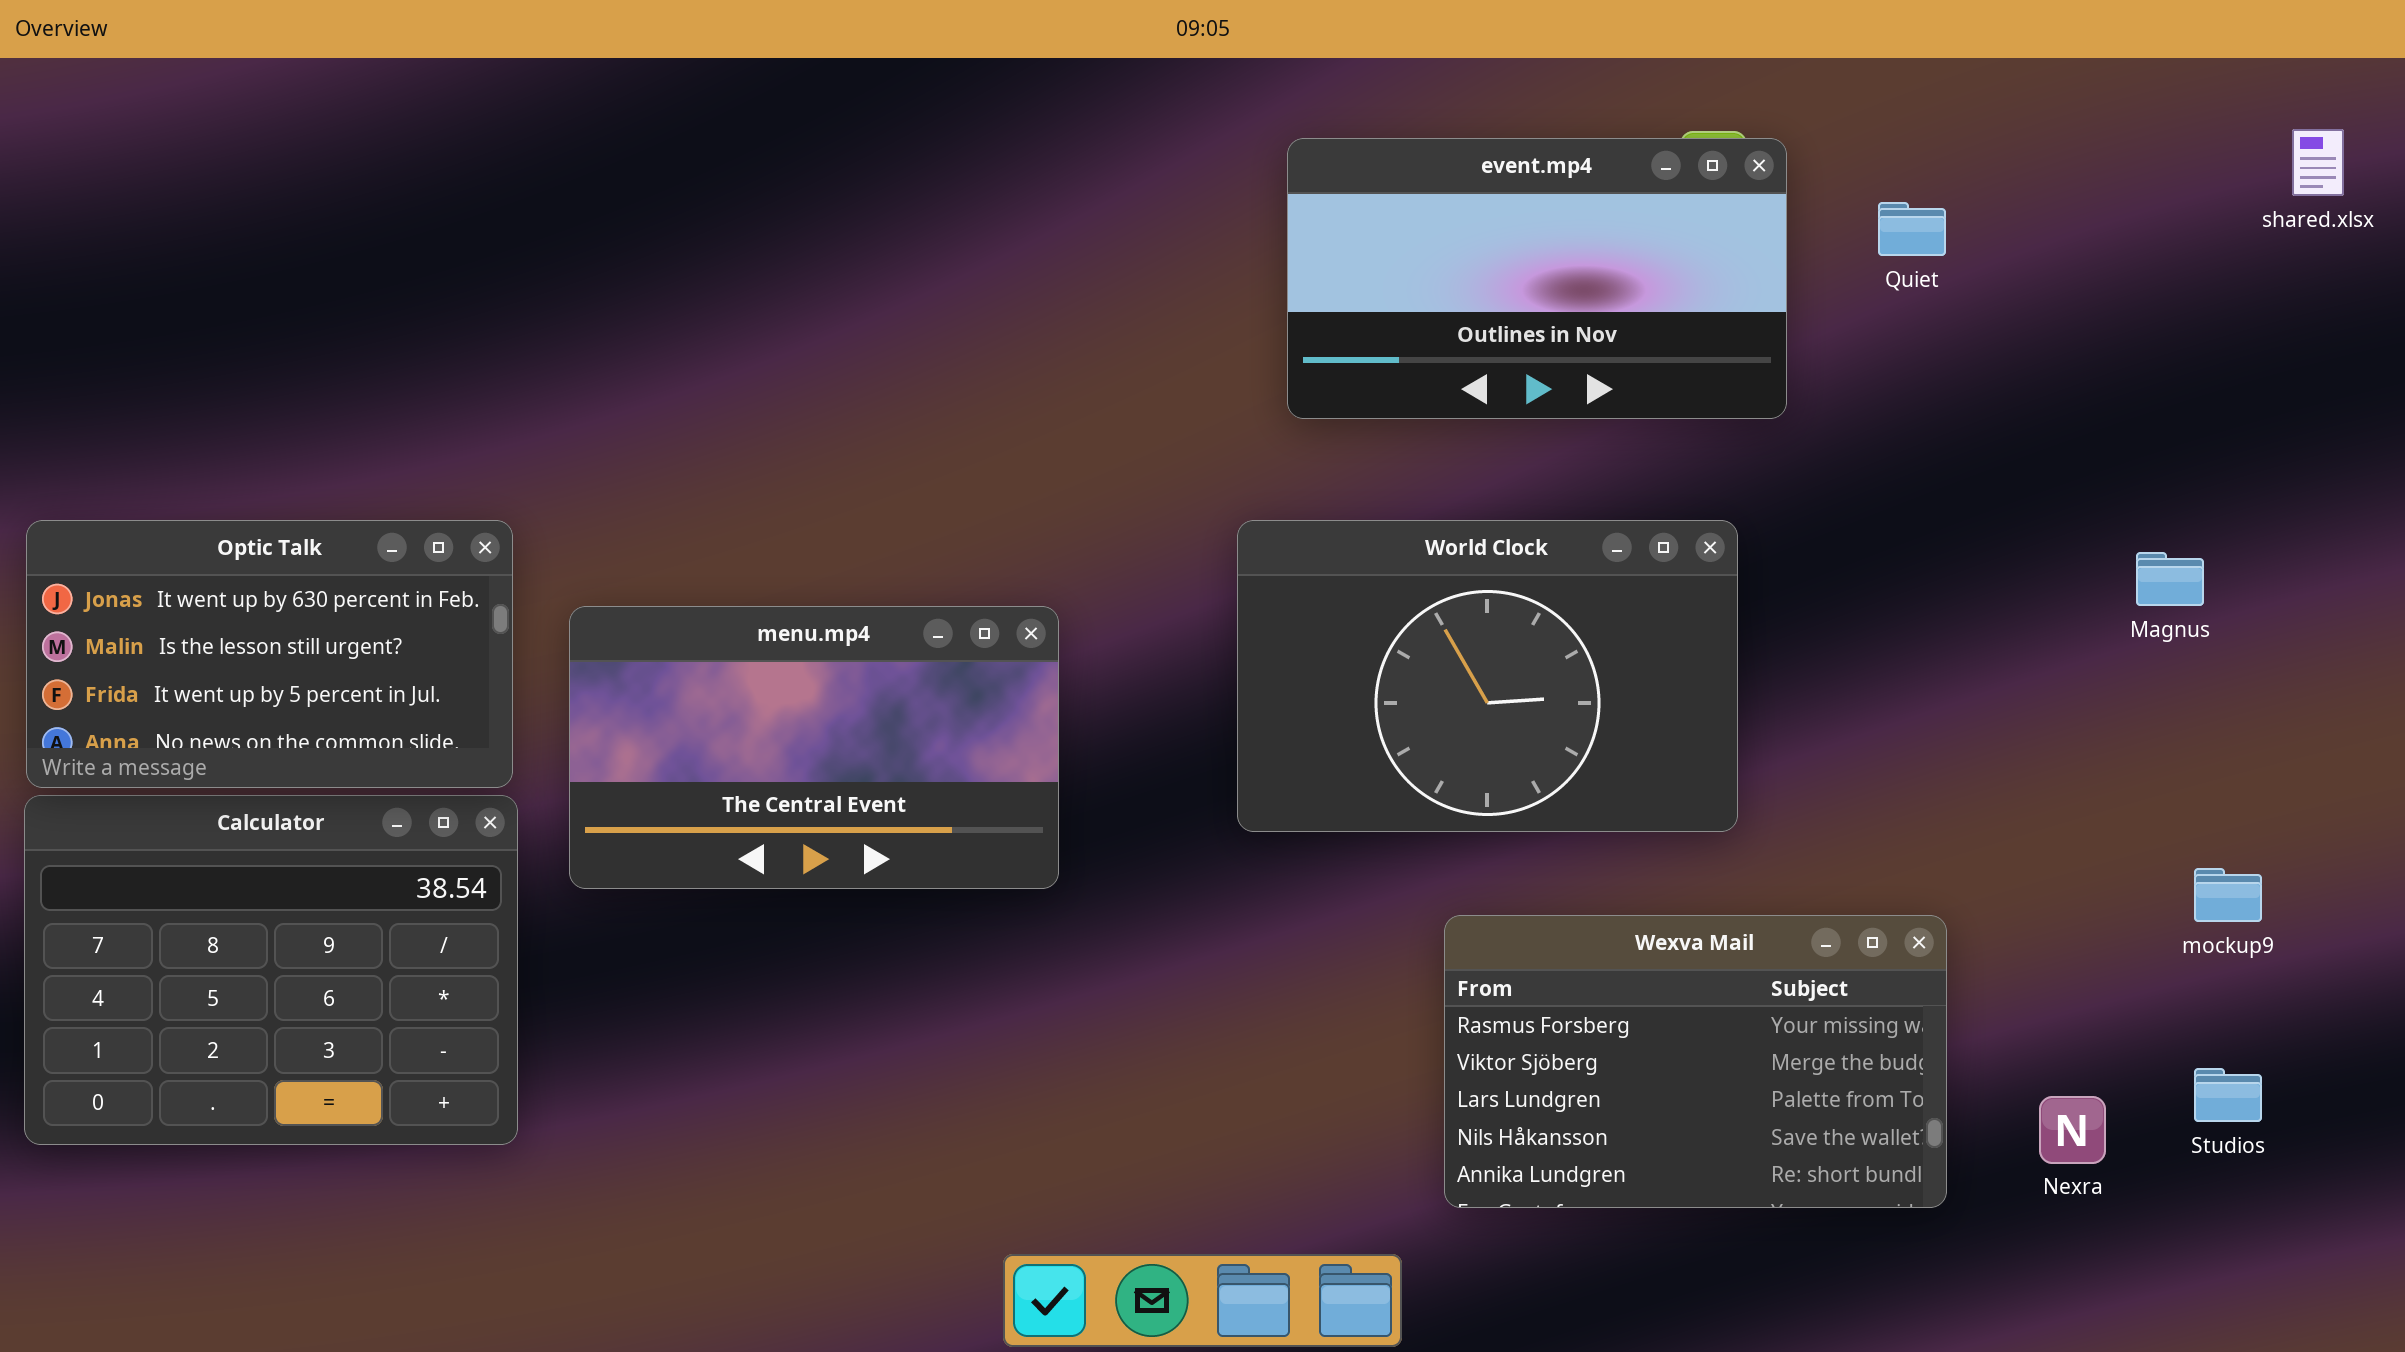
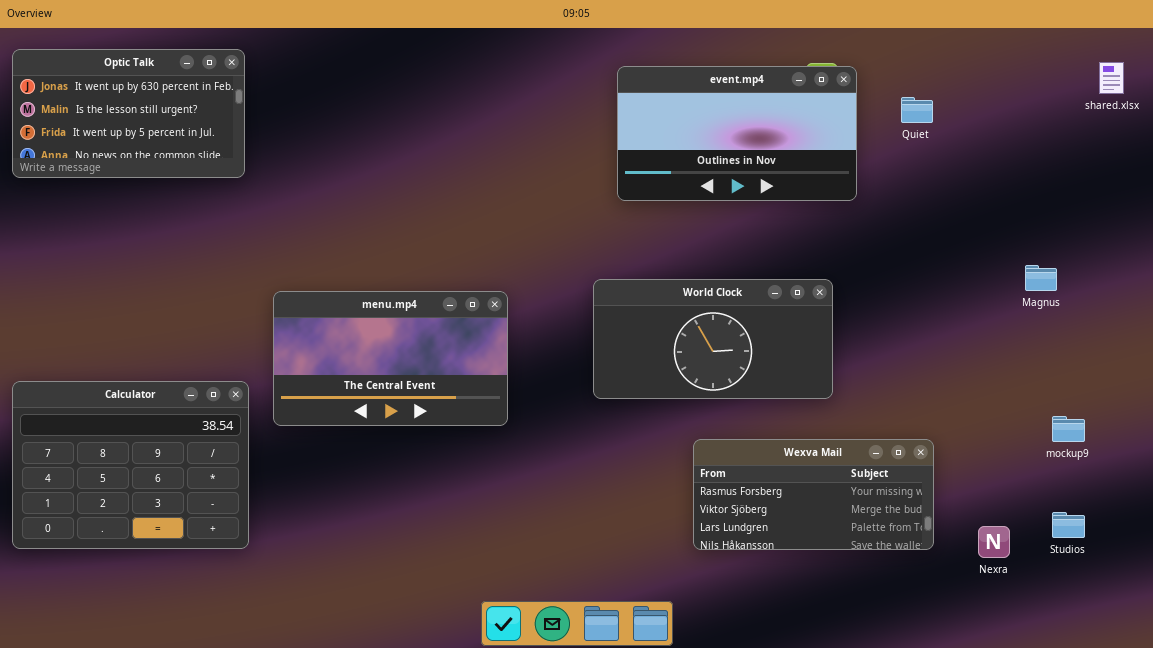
Optic Talk: [26,520,513,788] -> [12,49,245,178], moved
World Clock: [1237,520,1738,832] -> [593,279,833,399], resized
Wexva Mail: [1444,915,1947,1208] -> [693,439,934,550], resized

